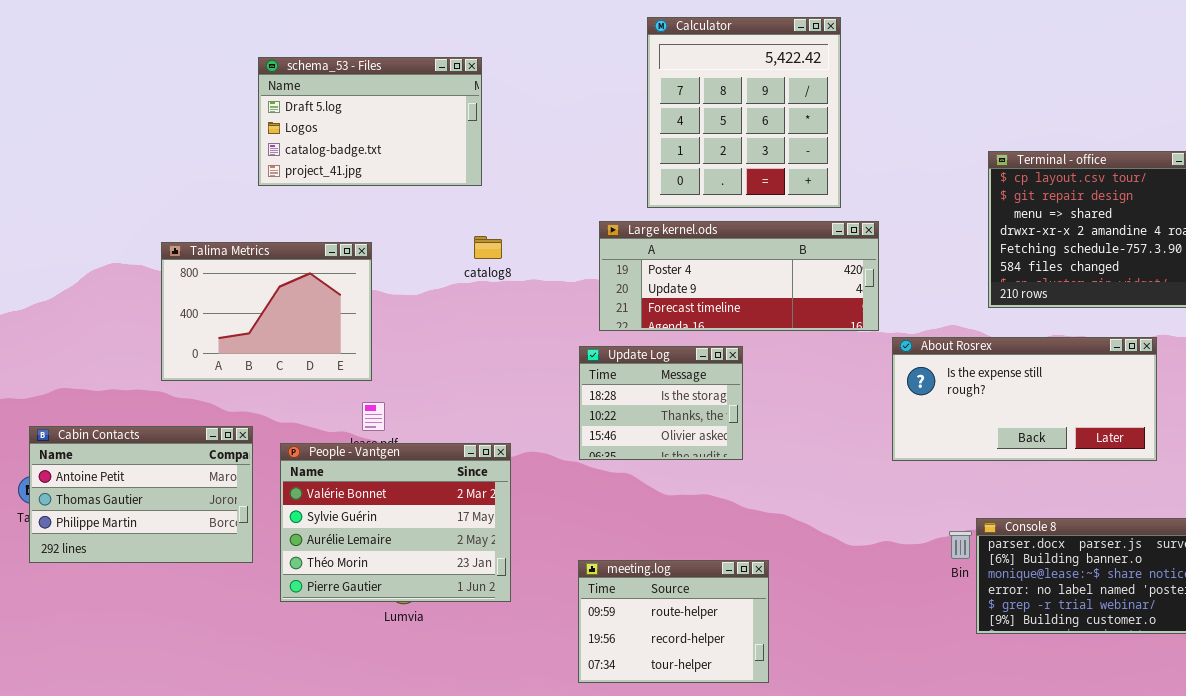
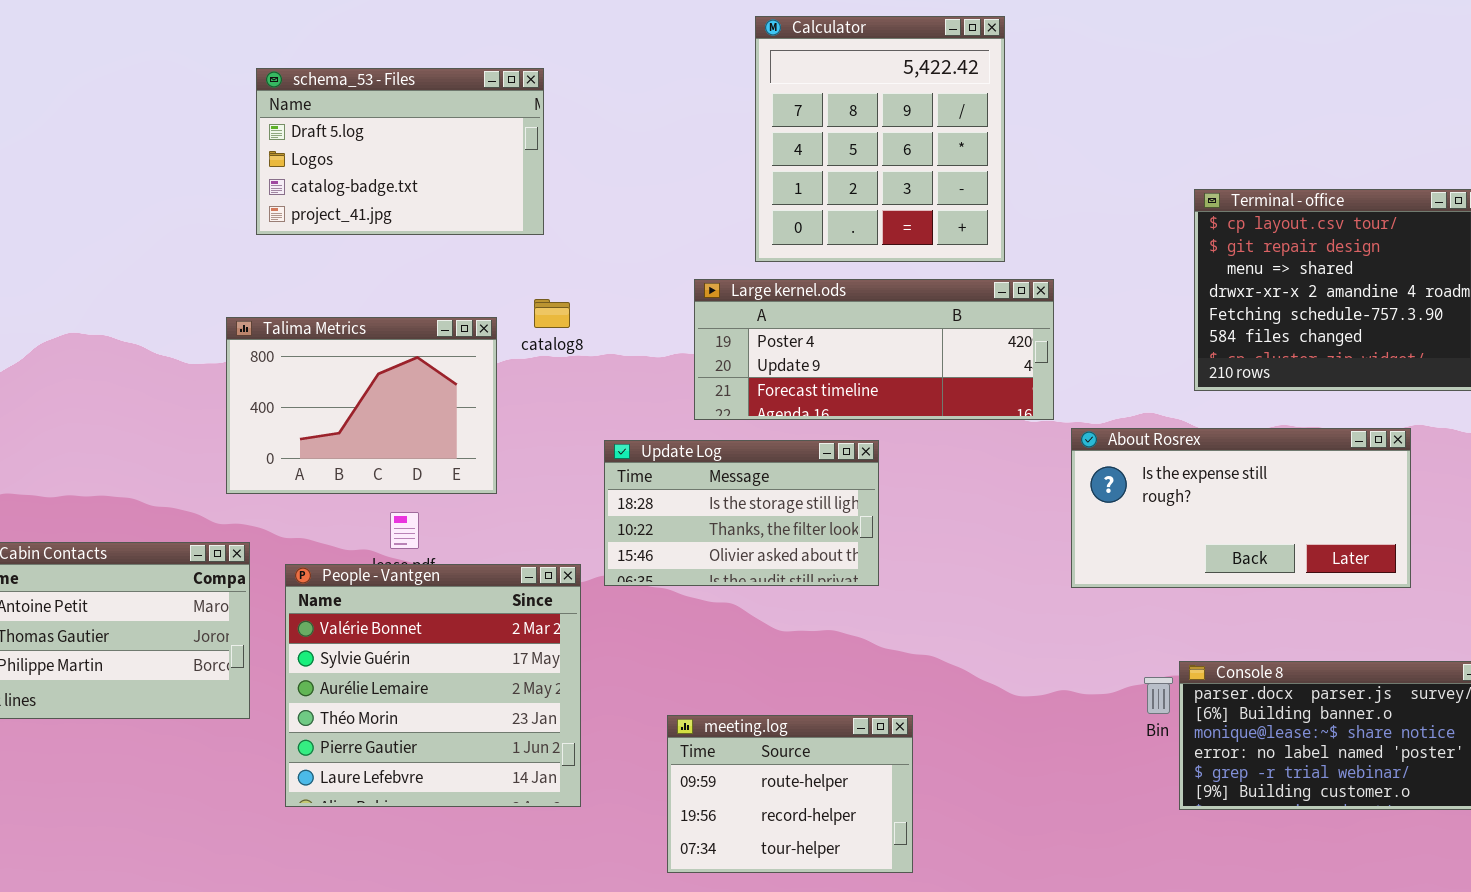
Talima Metrics: [161,242,372,381] -> [226,317,497,494], moved
Update Log: [579,346,743,460] -> [604,440,879,586], resized
People - Vantgen: [280,443,511,602] -> [285,564,581,807], resized

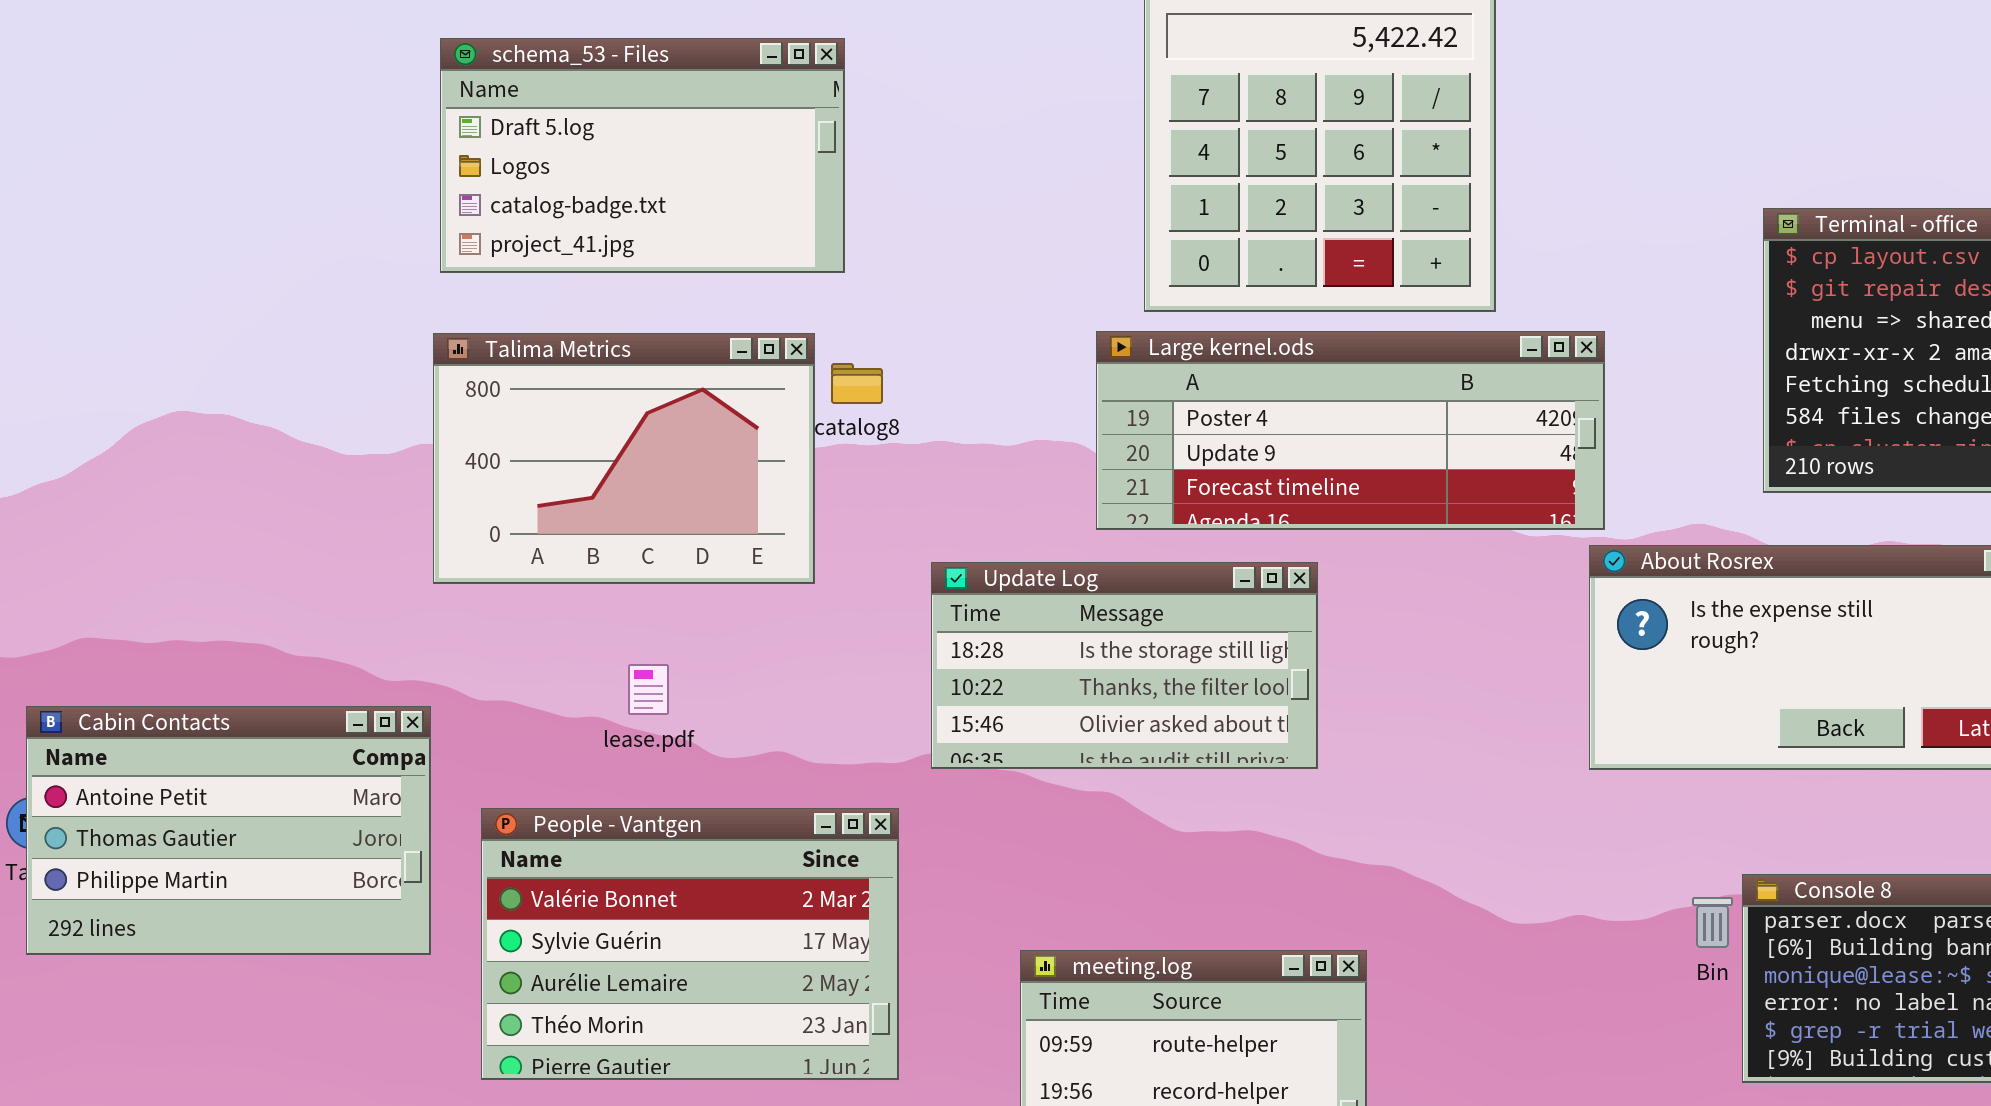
Large kernel.ods: [694,279,1054,420] -> [1096,331,1605,530], moved
Talima Metrics: [226,317,497,494] -> [433,333,815,584], moved
People - Vantgen: [285,564,581,807] -> [481,808,899,1080], resized

